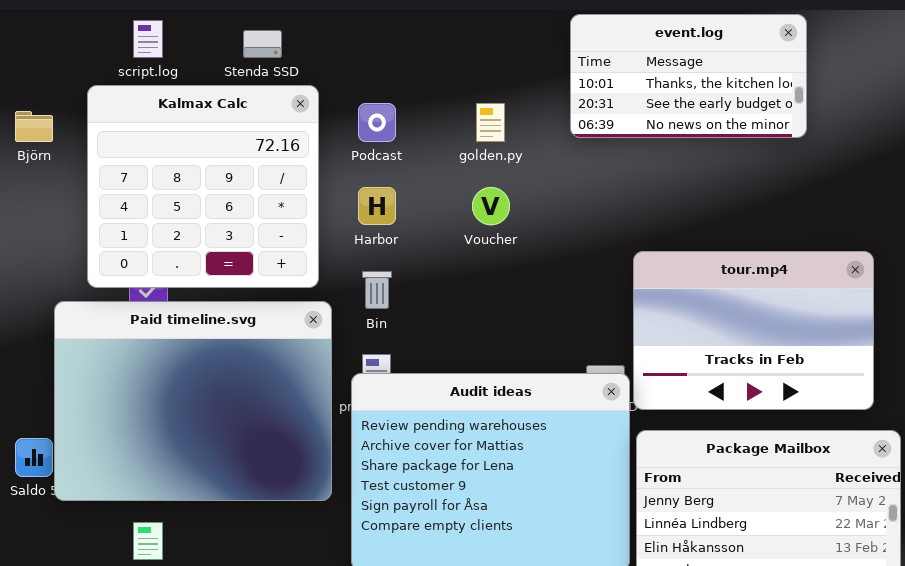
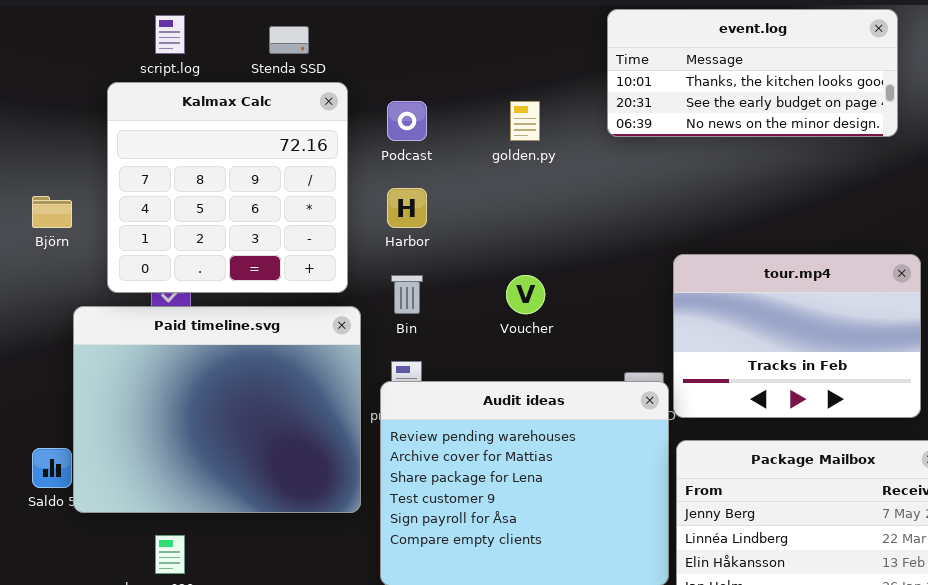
event.log: [570,14,807,138] -> [607,9,898,137], resized
Björn: [15,111,53,142] -> [32,196,72,228], moved
Voucher: [472,187,510,225] -> [506,275,545,314], moved

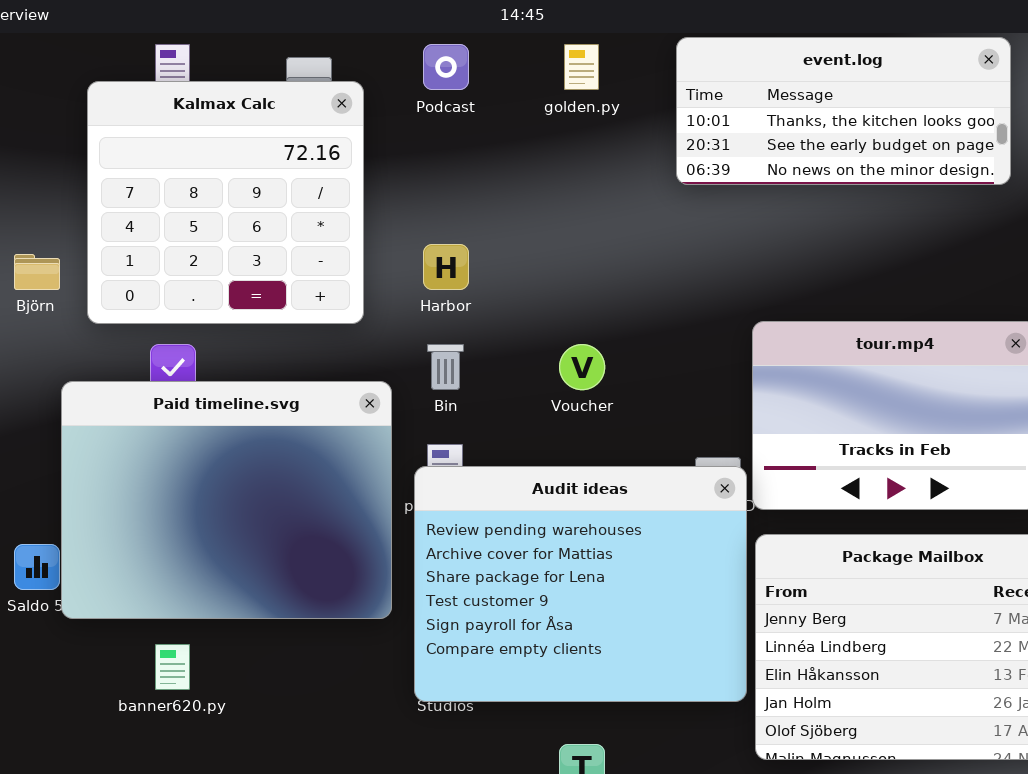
Kalmax Calc: [107,82,348,293] -> [87,81,364,324], moved
Podcast: [387,101,427,141] -> [423,44,469,90], moved
golden.py: [510,101,540,141] -> [564,44,599,90], moved

